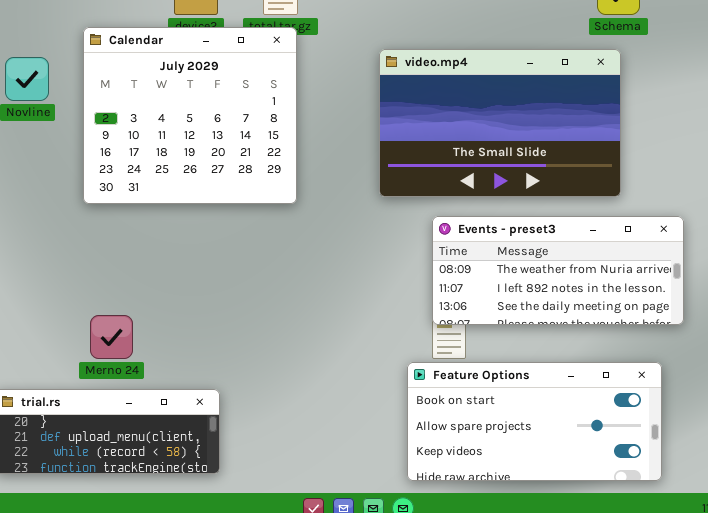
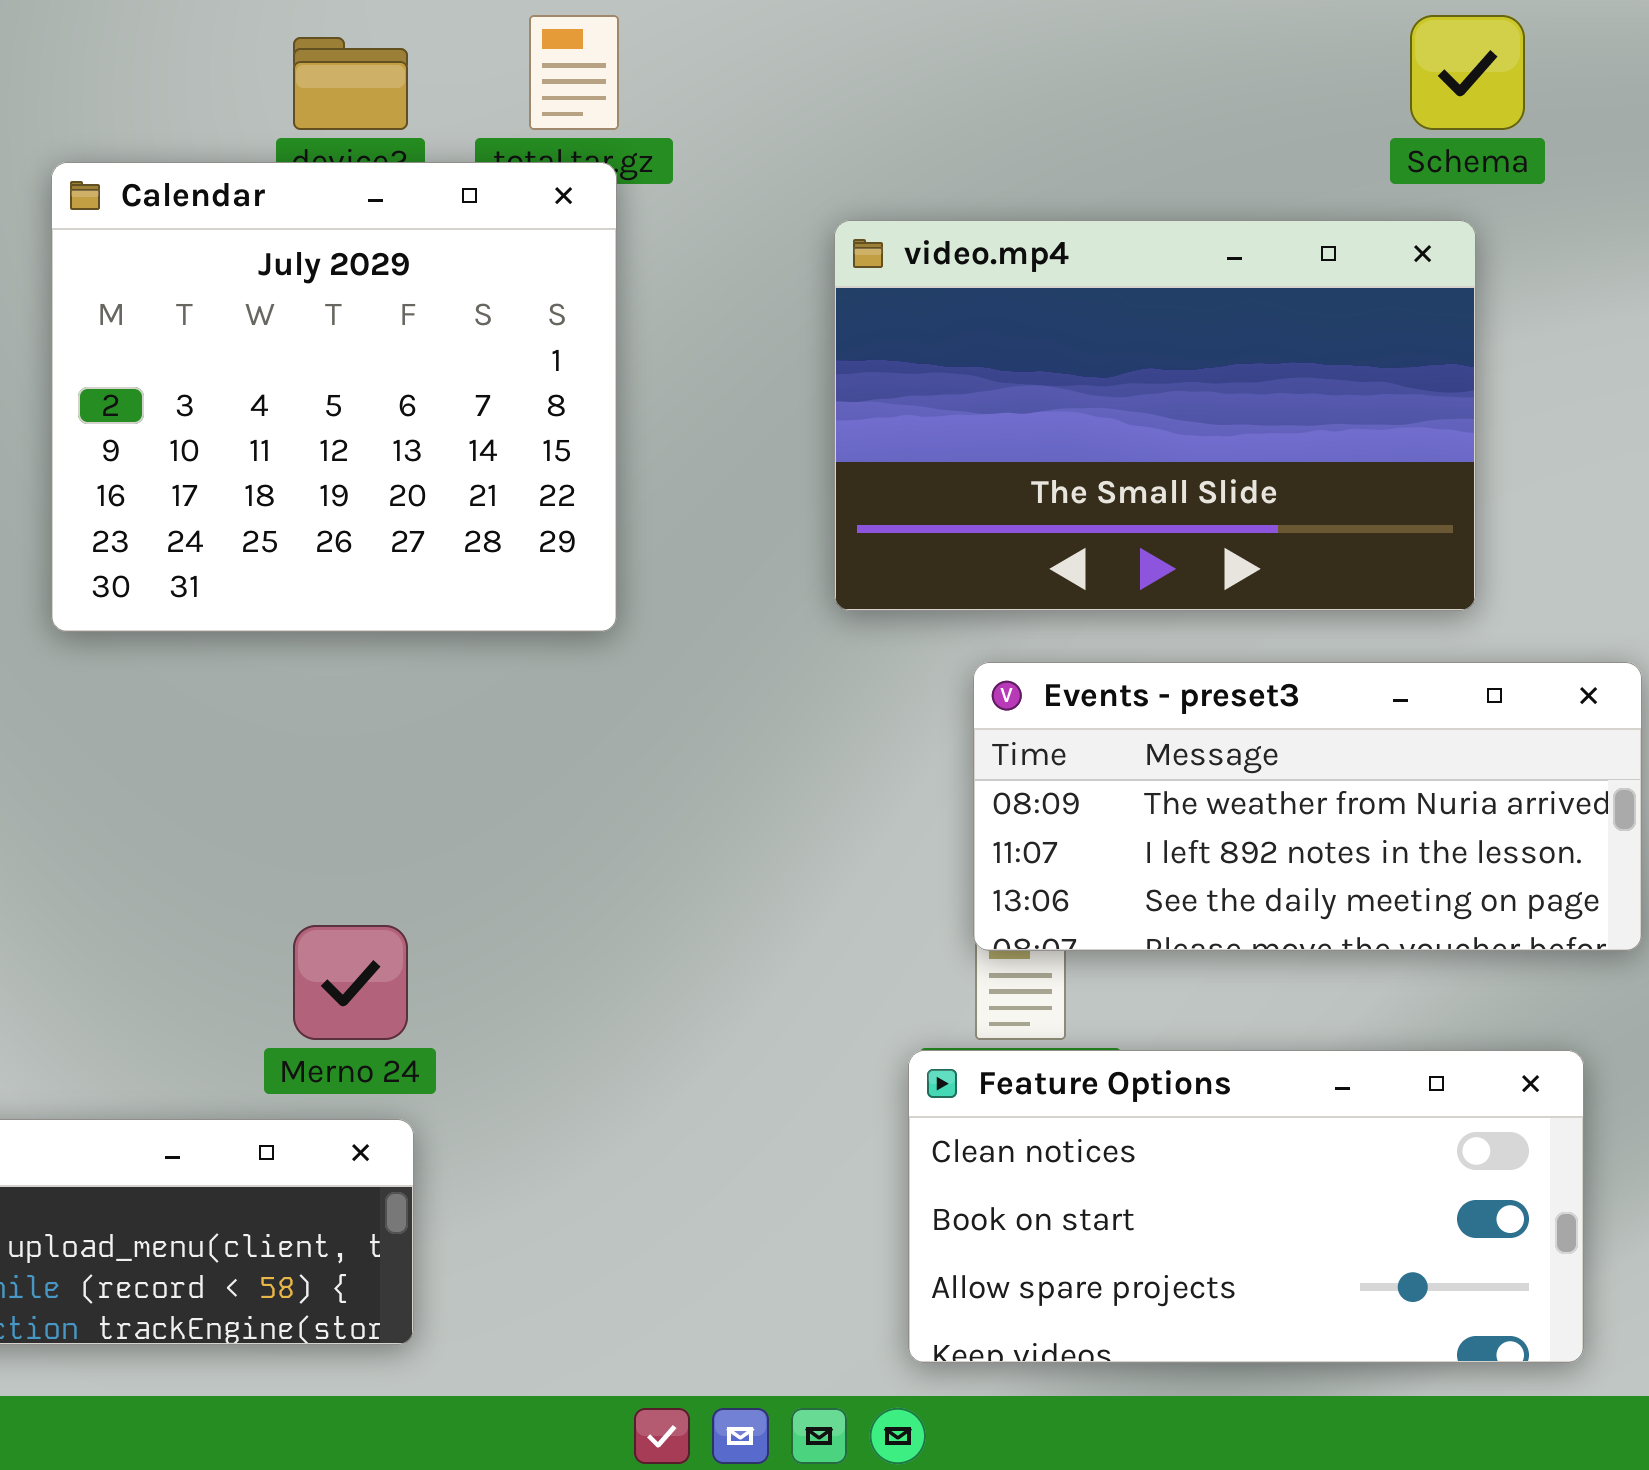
Merno 24: [90,315,133,359] -> [293,925,408,1040], moved
Feature Options: [407,362,662,481] -> [908,1050,1584,1363], scrolled up 1 row

